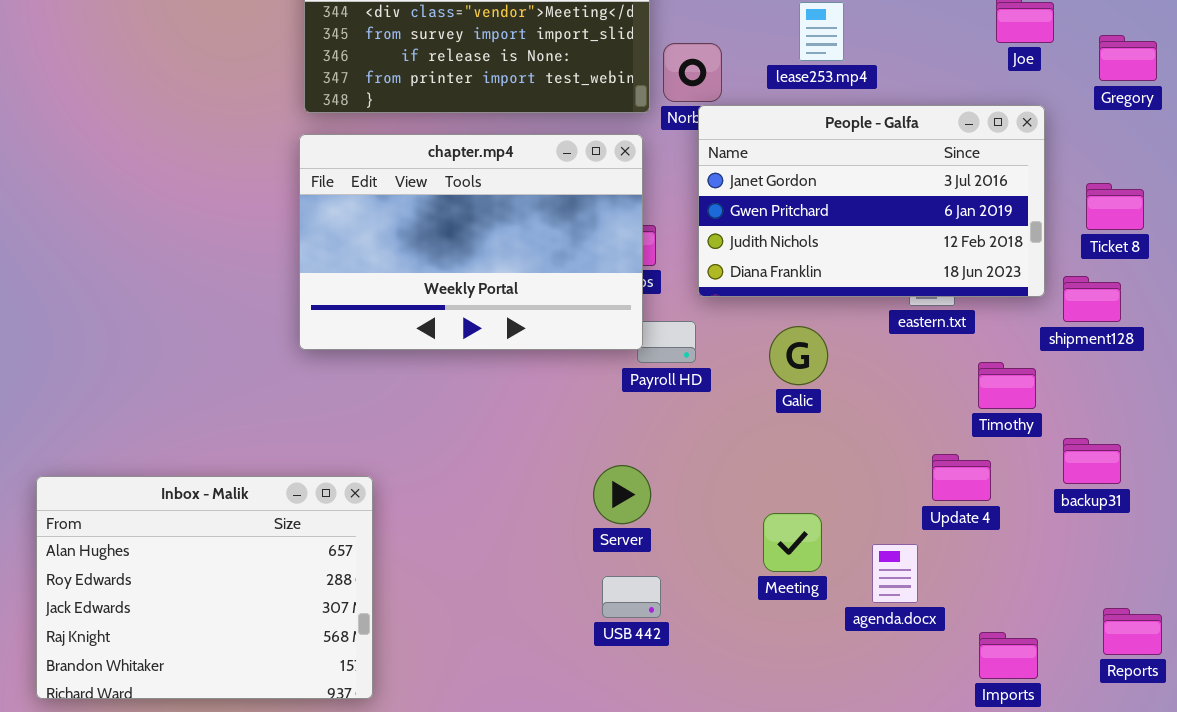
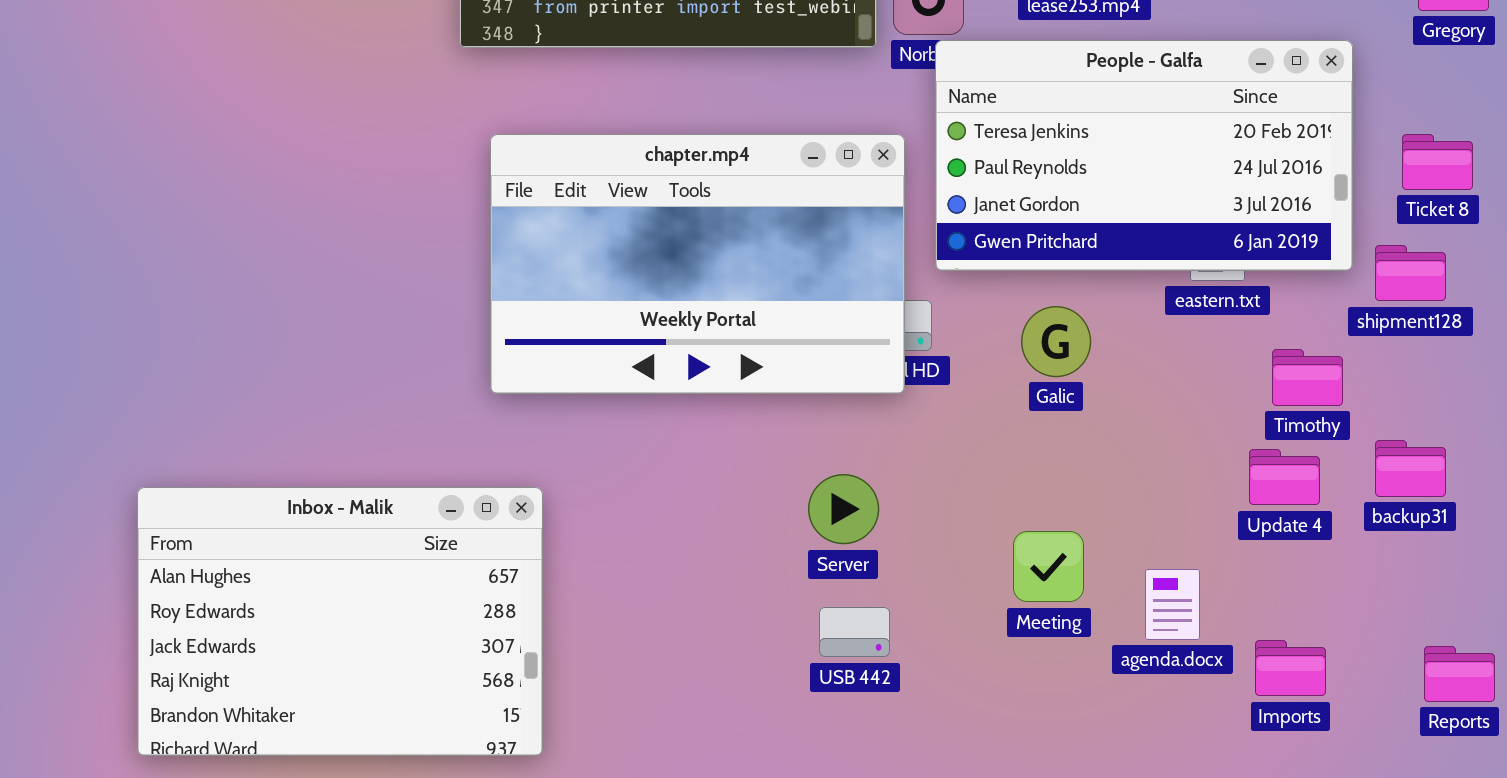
People - Galfa: [698,105,1045,297] -> [935,40,1353,271], scrolled up 2 rows
chapter.mp4: [299,134,643,350] -> [490,134,905,394], moved
Update 4: [932,454,991,501] -> [1249,449,1320,505], moved
Imports: [979,632,1038,679] -> [1255,640,1326,696], moved

